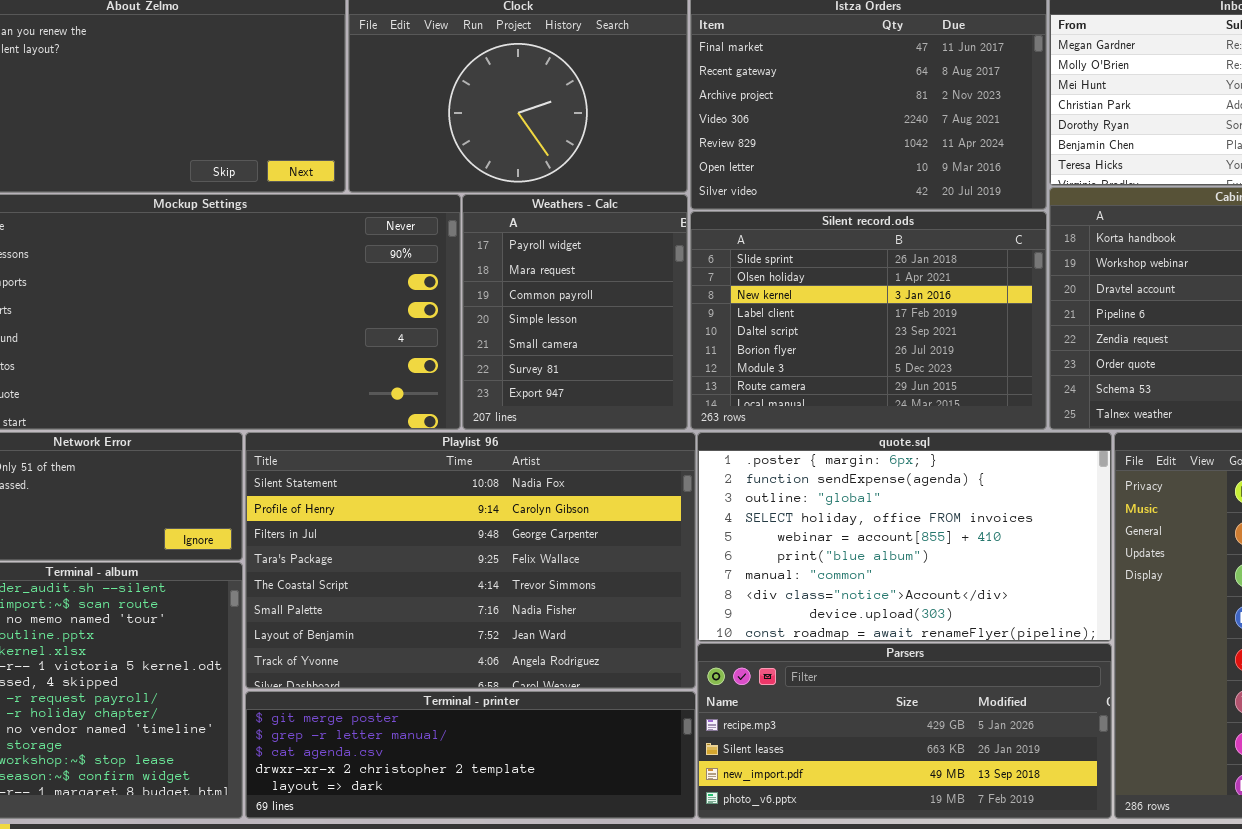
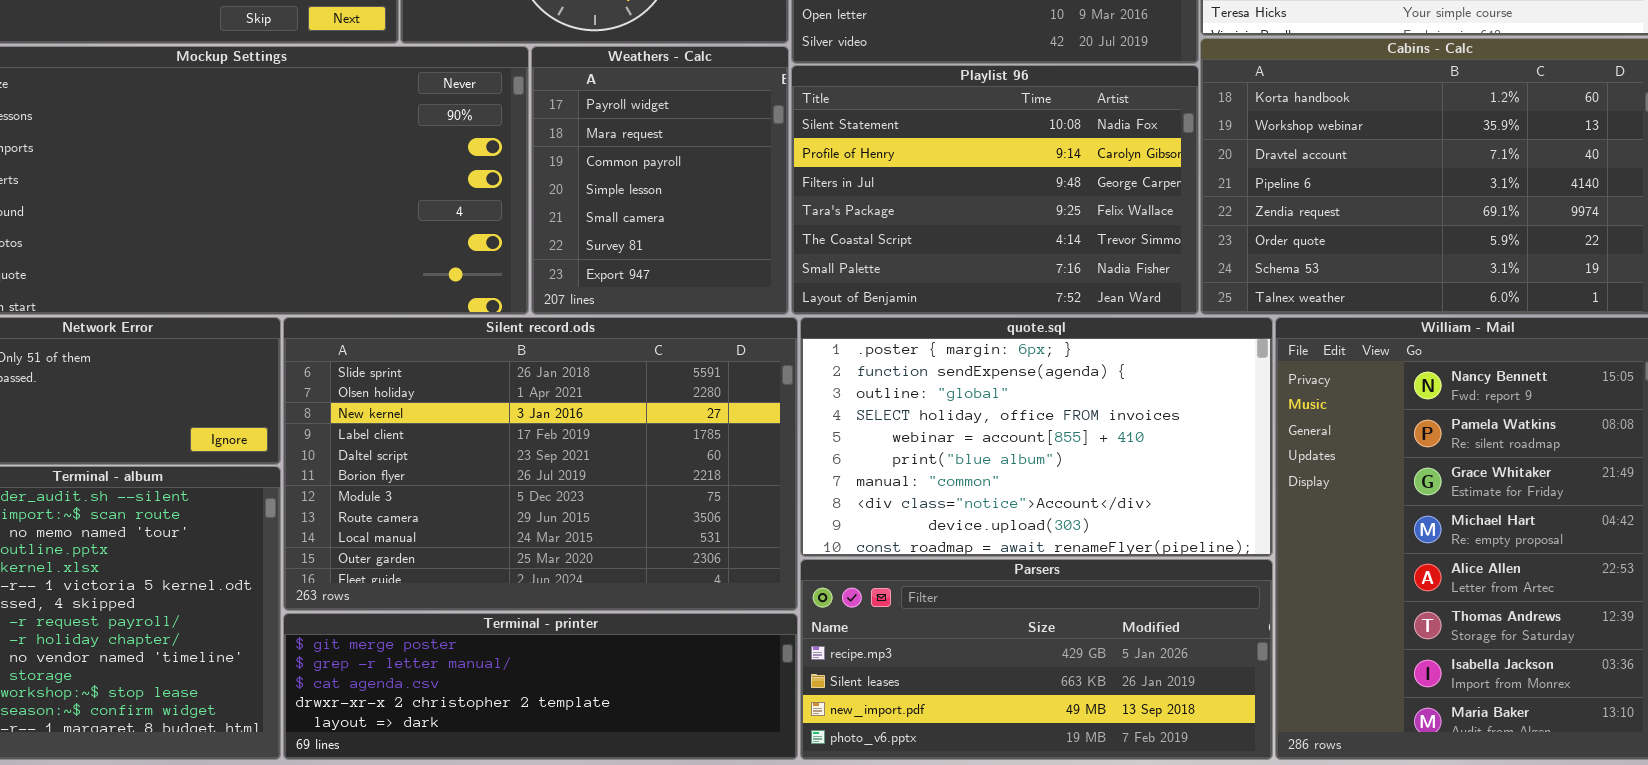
Silent record.ods: [690,211,1047,430] -> [283,317,798,611], moved, resized
Playlist 96: [245,432,696,689] -> [791,65,1199,315], moved, resized

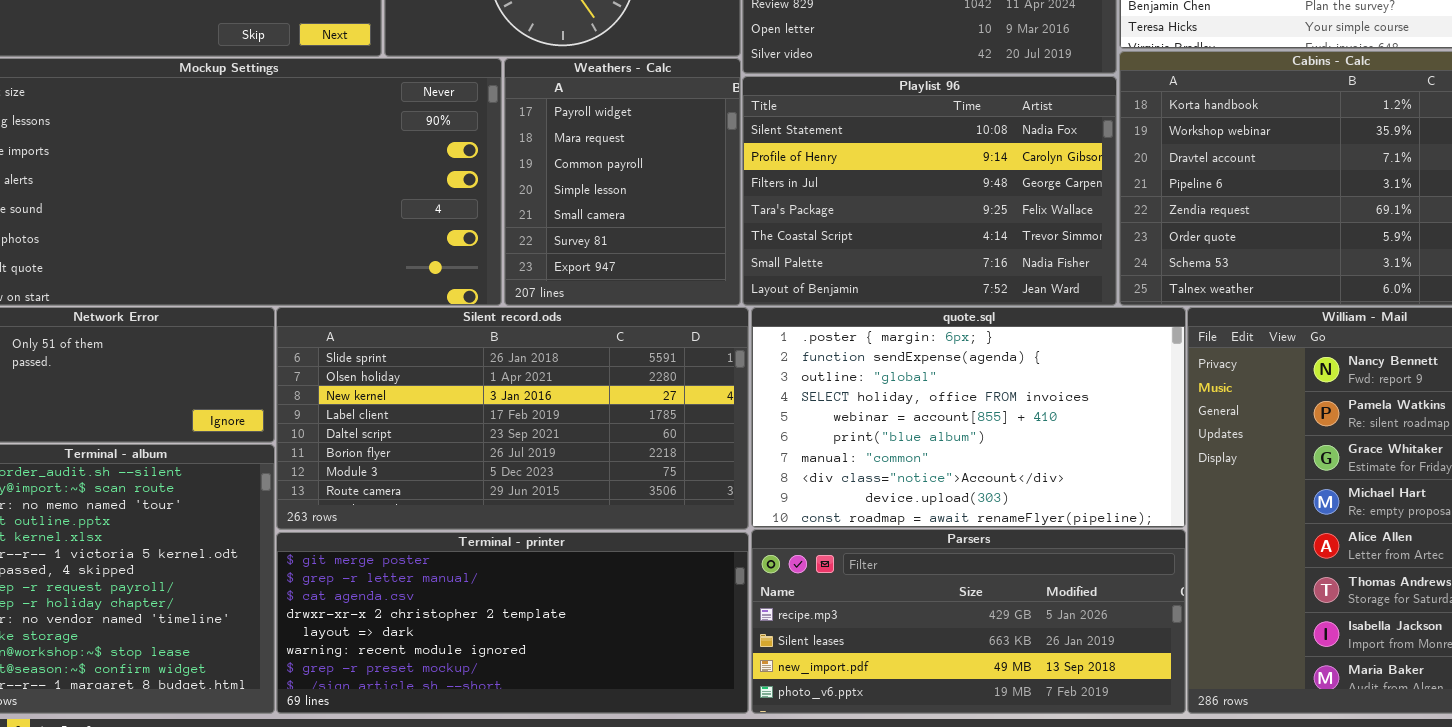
Silent record.ods: [283,317,798,611] -> [276,307,749,530], resized
Terminal - printer: [283,613,798,760] -> [276,532,749,714], resized

